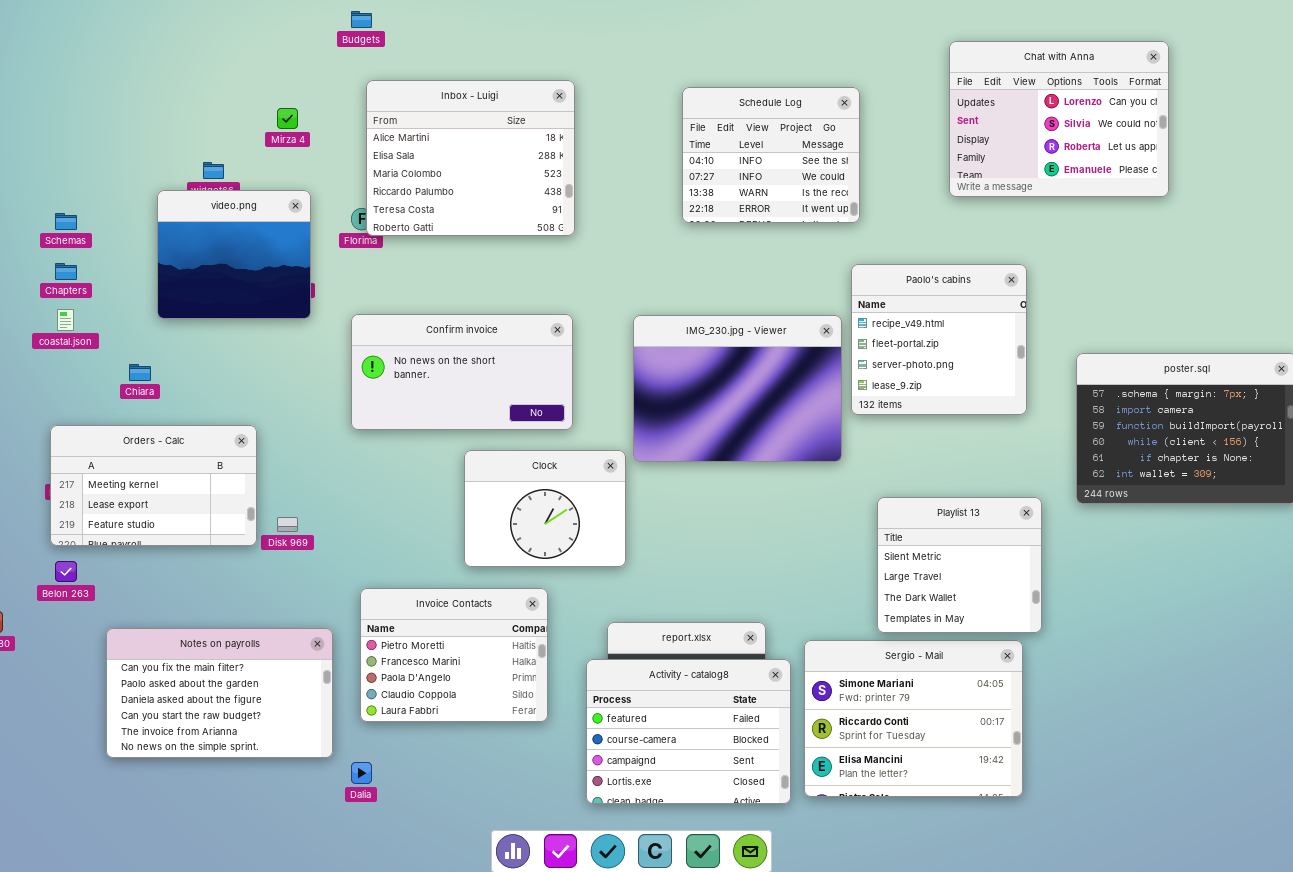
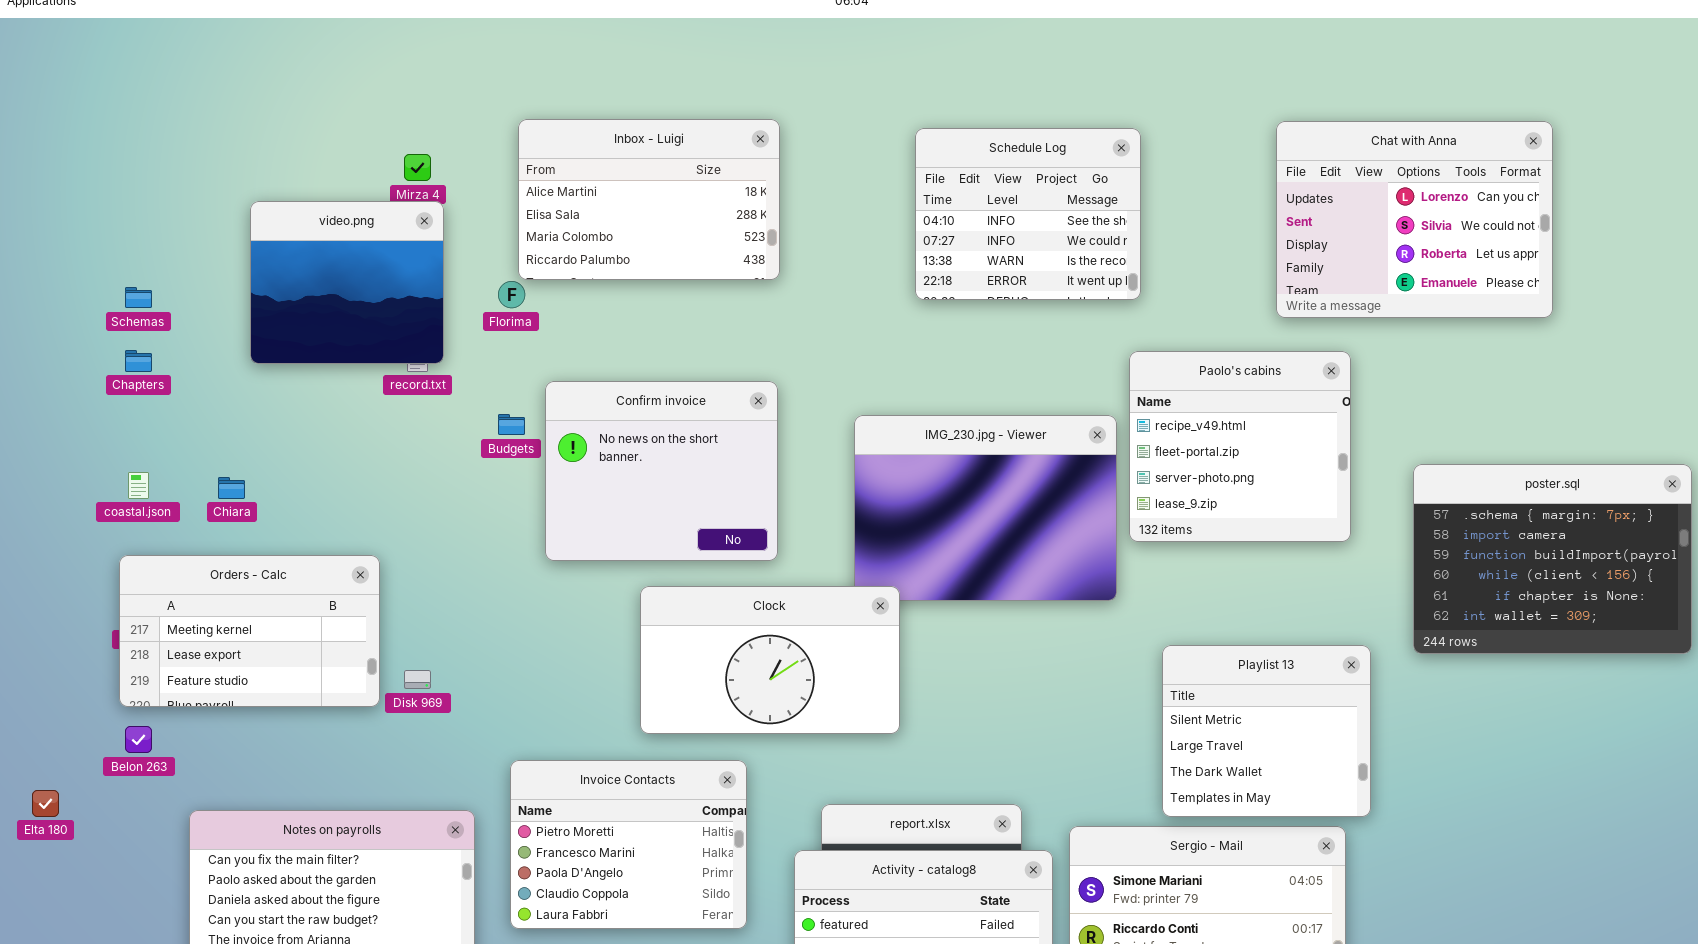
Budgets: [351,11,372,28] -> [498,414,525,435], moved
Chat with Anna: [949,41,1169,197] -> [1276,121,1553,318], moved
Inbox - Luigi: [366,80,575,236] -> [518,119,780,280], resized
video.png: [157,190,311,319] -> [250,201,444,364], moved
coastal.json: [57,309,74,331] -> [128,472,149,499], moved
Confirm invoice: [351,314,573,430] -> [545,381,778,561], resized
Clock: [464,450,626,567] -> [640,586,900,734], resized

